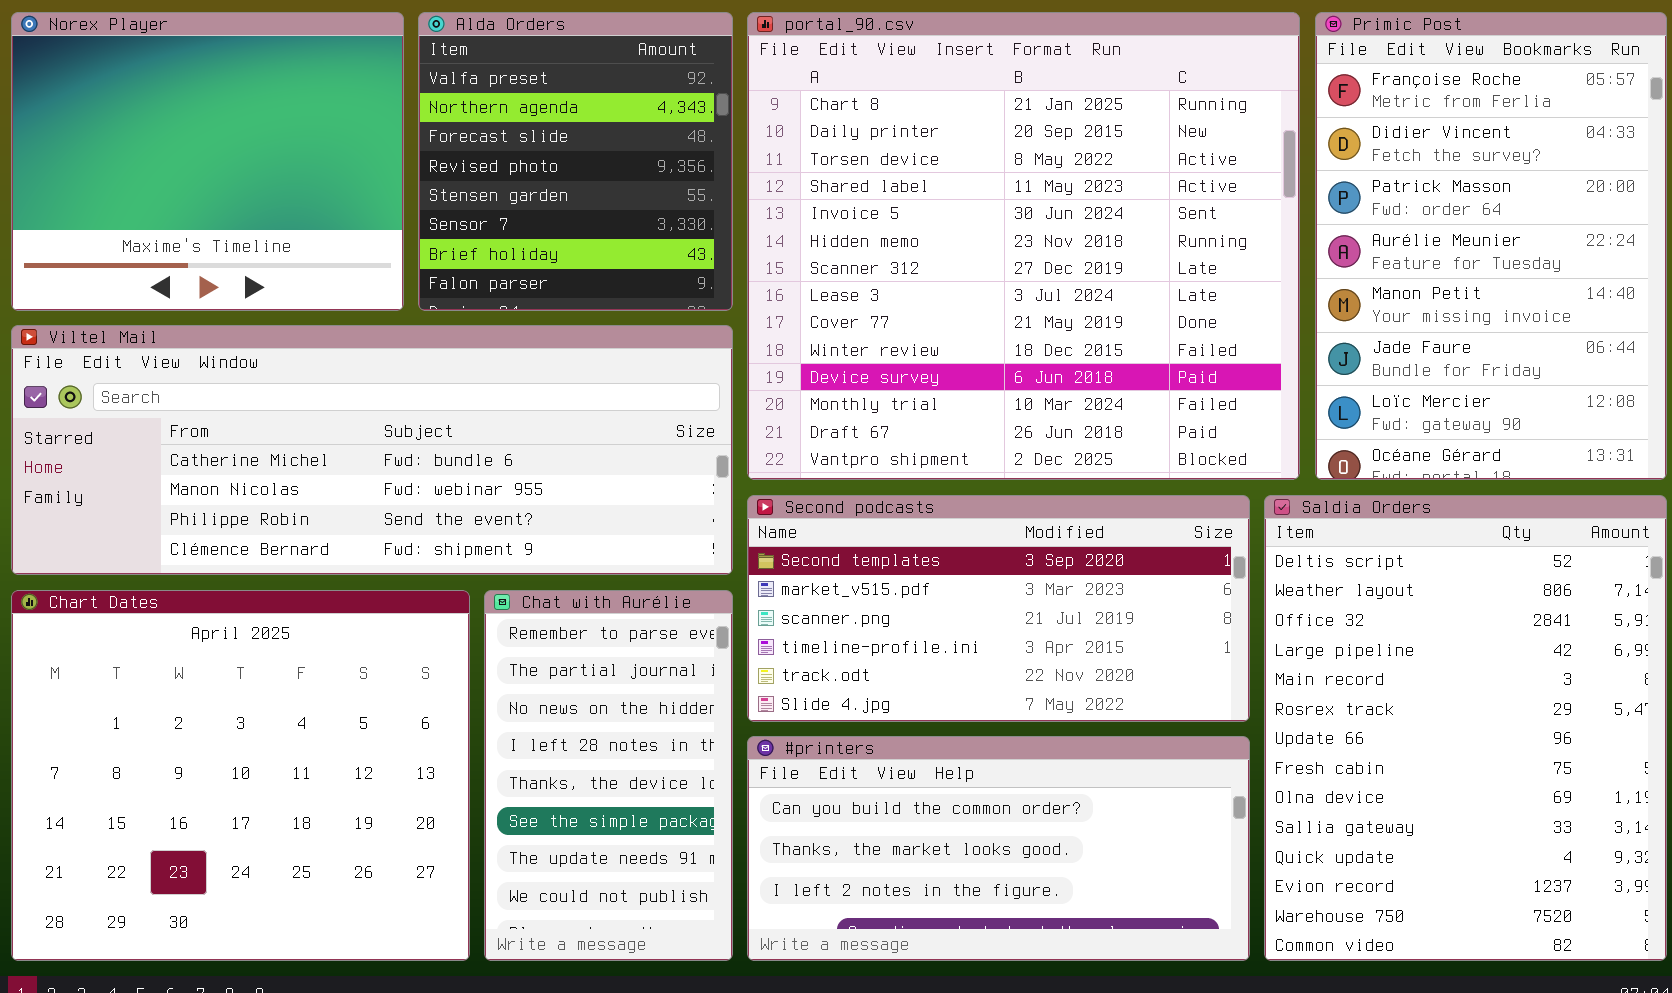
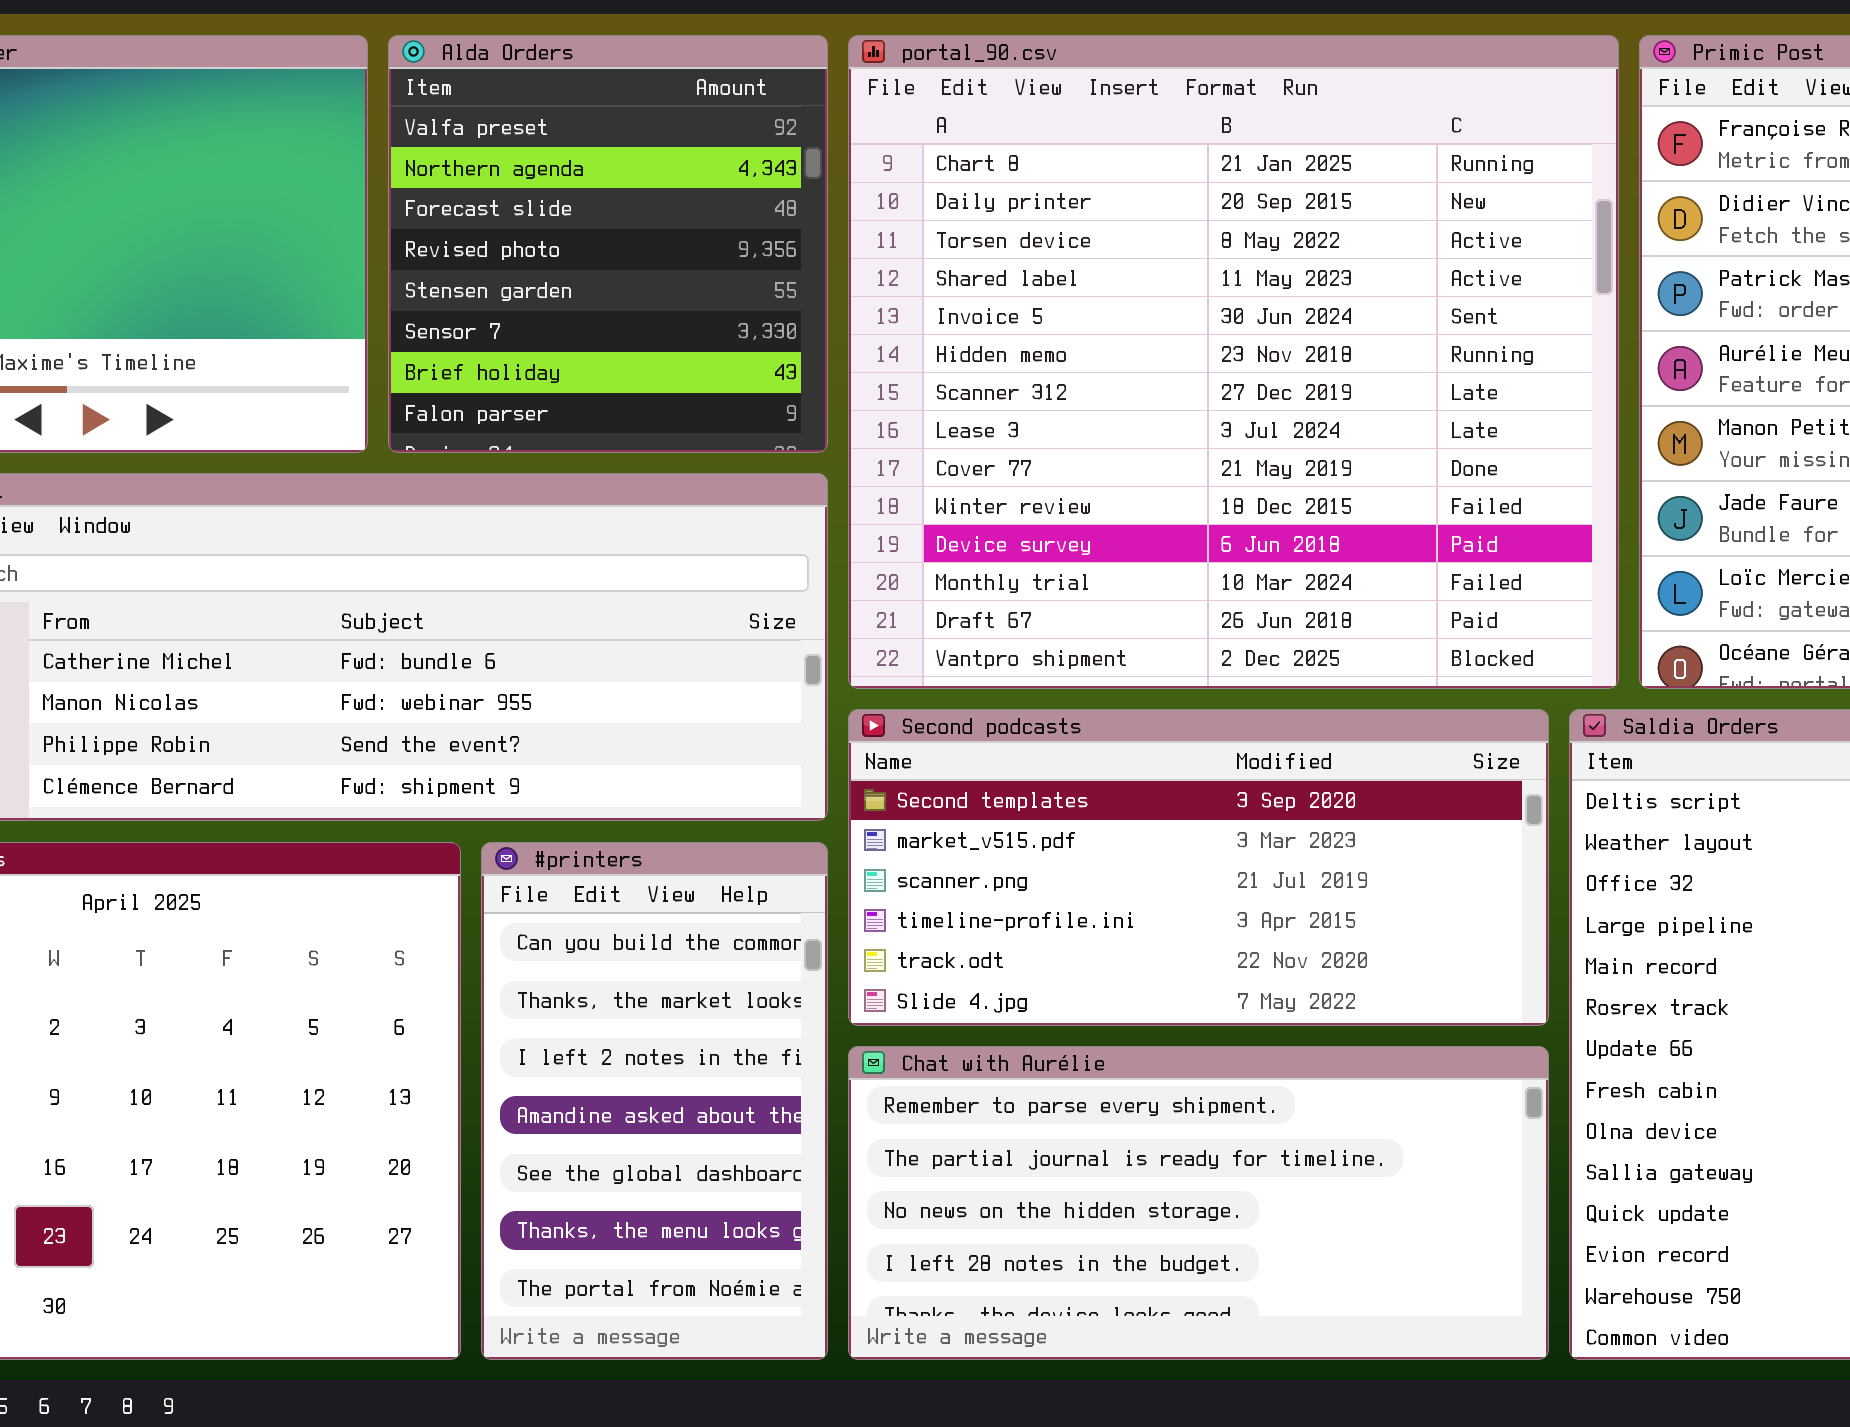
Chat with Aurélie: [484,590,733,961] -> [848,1046,1549,1360], moved, resized
#printers: [747,736,1250,961] -> [481,842,828,1360], moved, resized

